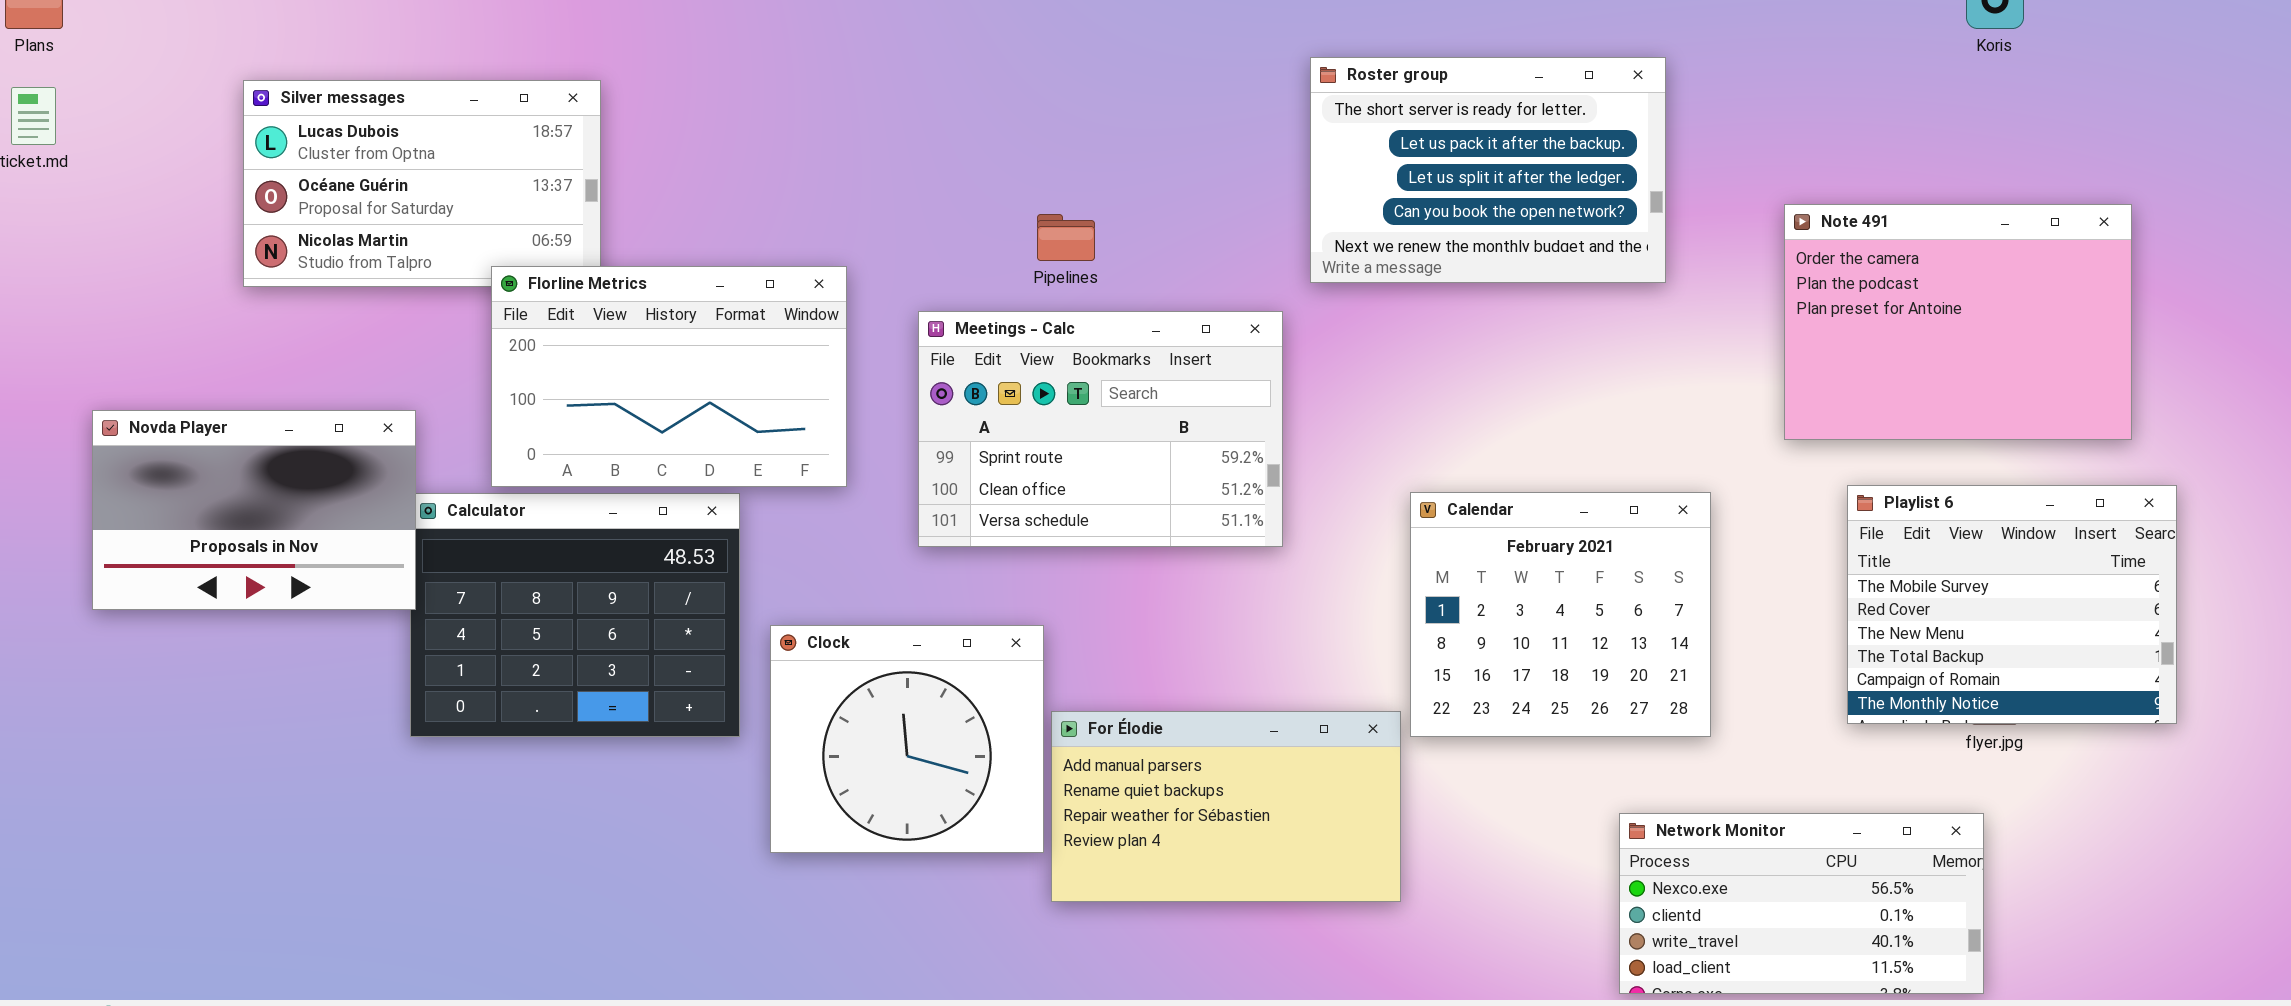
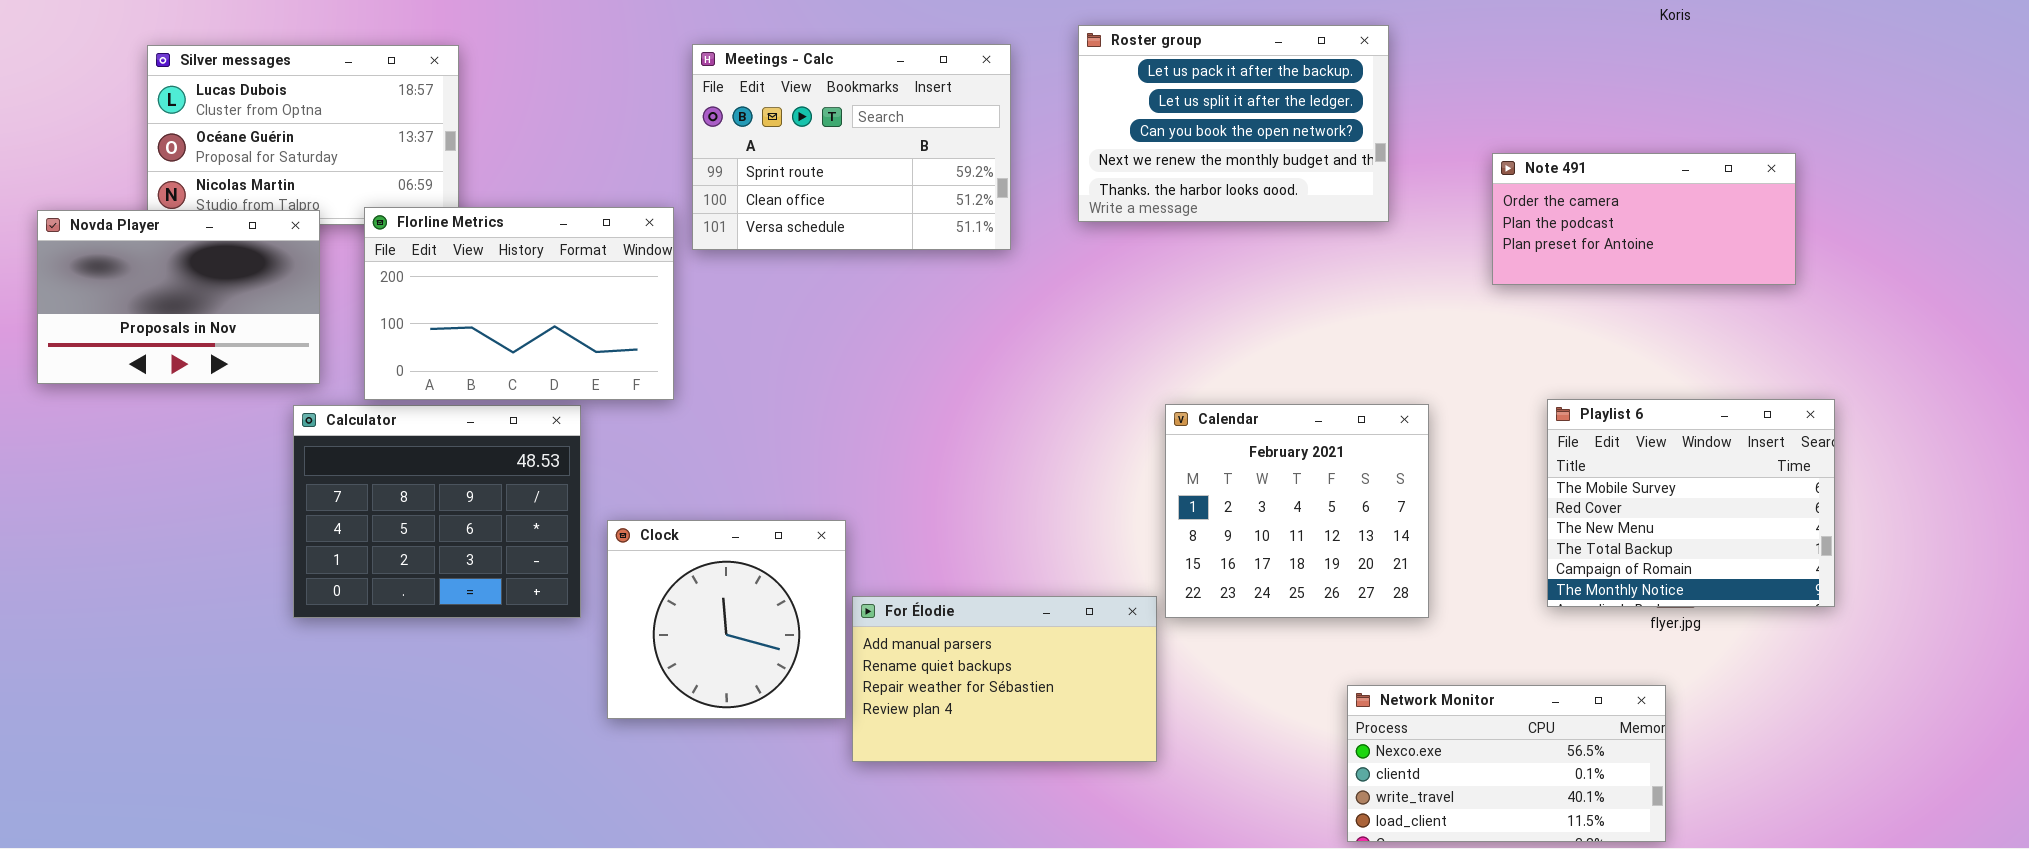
Roster group: [1310,57,1666,283] -> [1078,25,1389,222], scrolled down 1 row
Note 491: [1784,204,2132,440] -> [1492,153,1796,285], resized
Meetings - Calc: [918,311,1283,547] -> [692,44,1011,250], moved
Novda Player: [92,410,416,610] -> [37,210,320,384], moved

